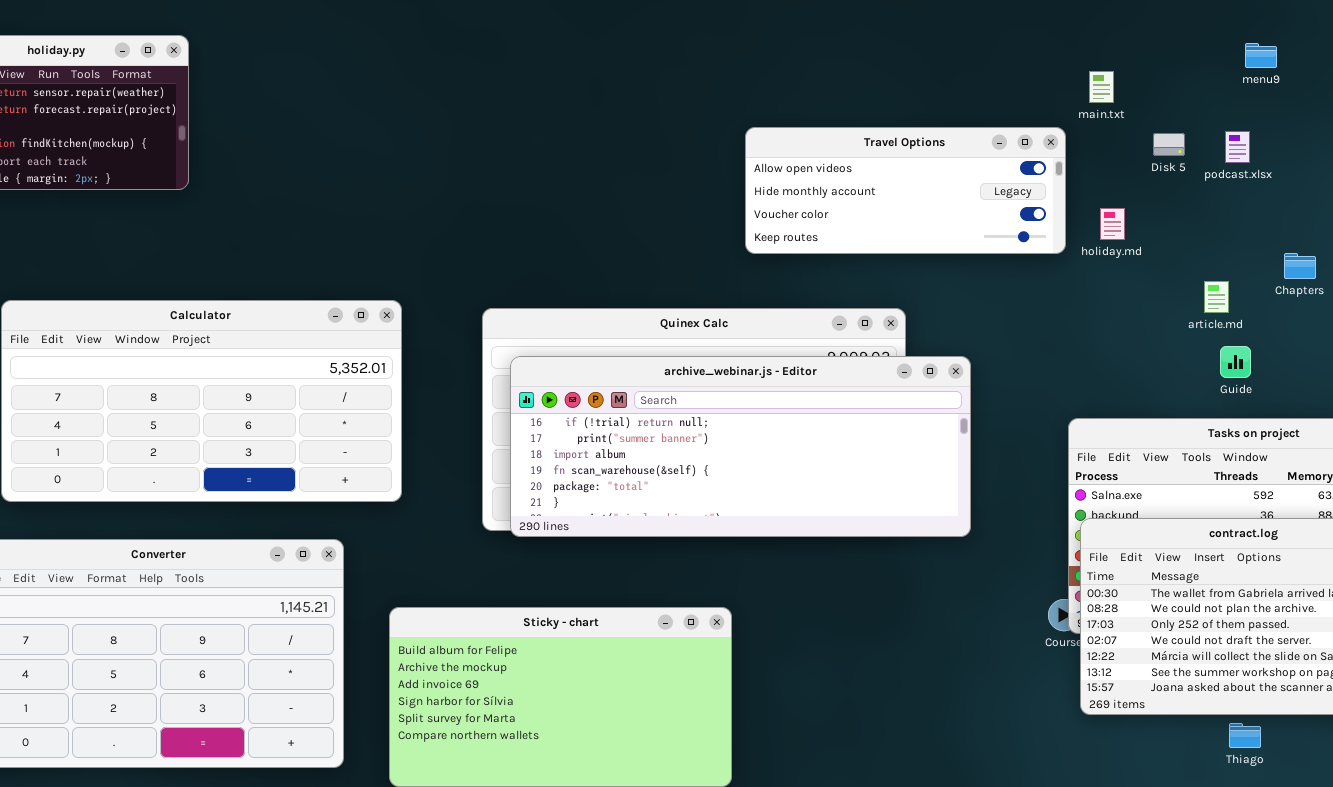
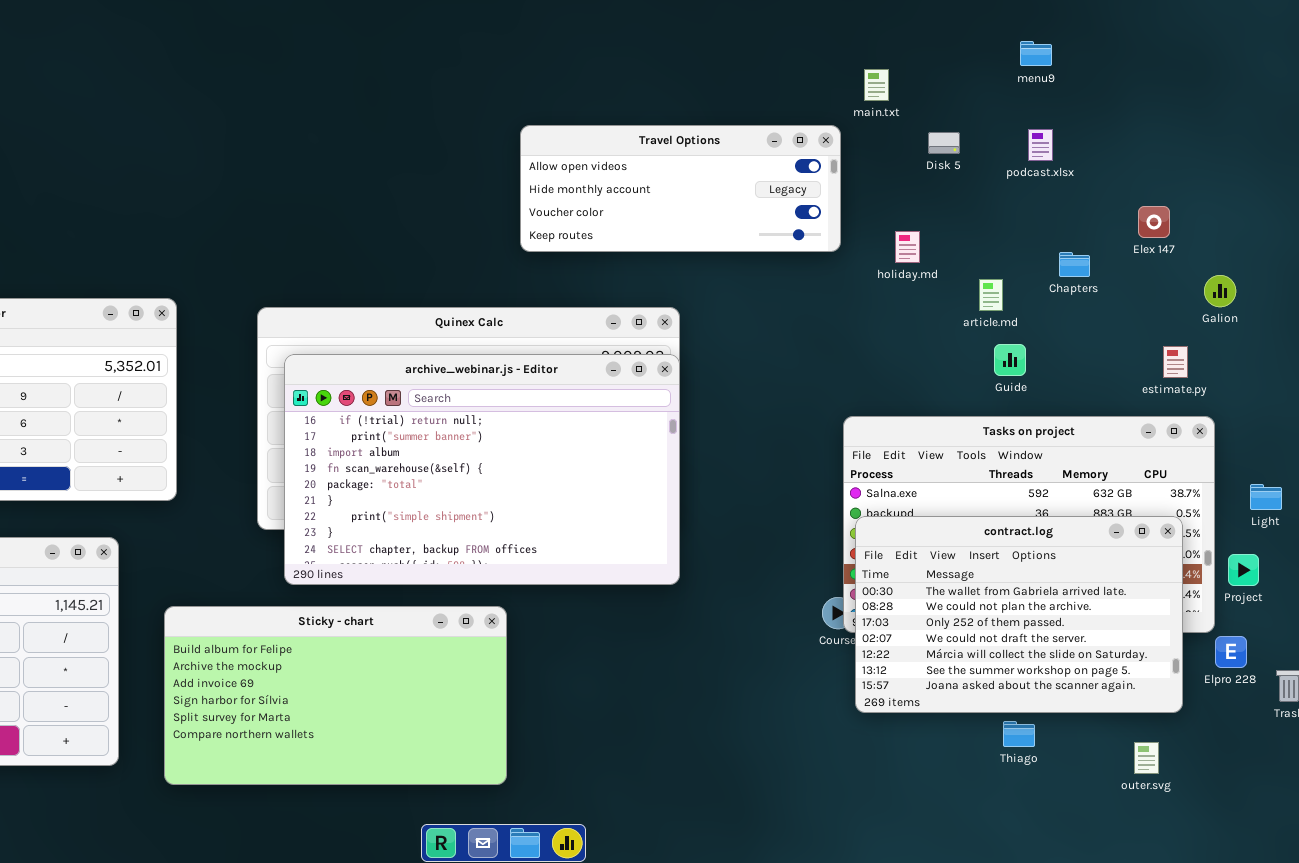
podcast.xlsx: [1225,131,1250,163] -> [1028,129,1053,161], moved
holiday.md: [1100,208,1125,240] -> [895,231,920,263], moved
archive_webinar.js - Editor: [510,356,971,537] -> [284,354,680,585], resized

